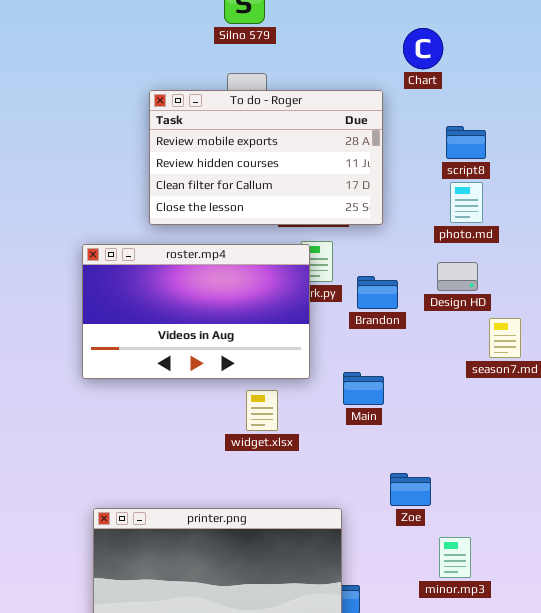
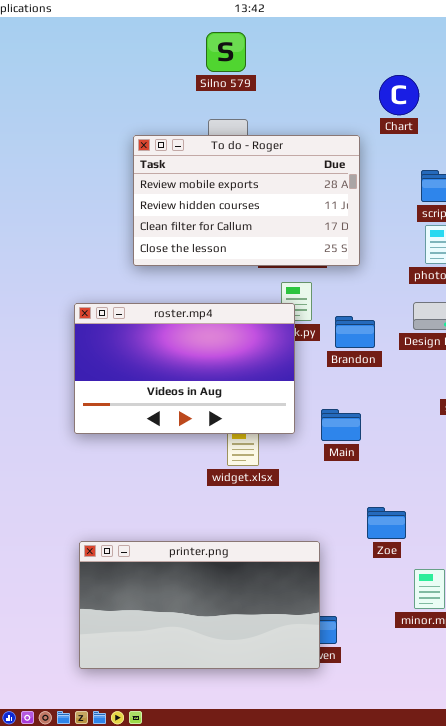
roster.mp4: [82,244,310,379] -> [74,303,295,434], moved

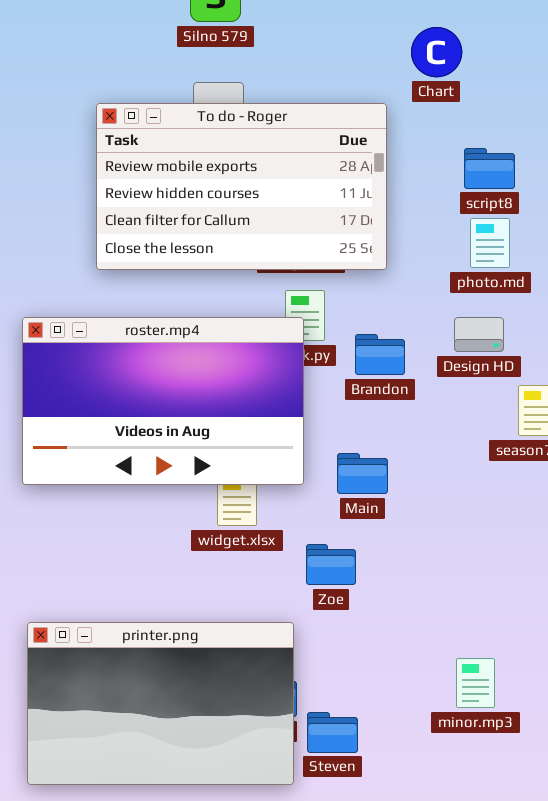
Zoe: [367,507,406,539] -> [306,544,356,585], moved
printer.png: [79,541,320,669] -> [27,622,294,785], resized

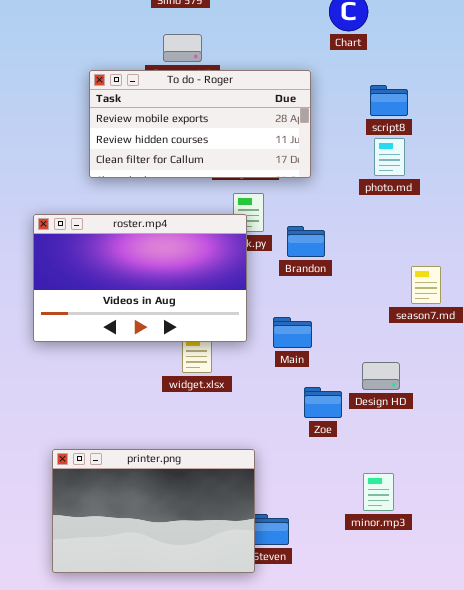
To do - Roger: [96,103,387,270] -> [89,70,311,178], resized
Design HD: [454,317,504,352] -> [362,362,400,390], moved
Zoe: [306,544,356,585] -> [304,387,342,418], moved
printer.png: [27,622,294,785] -> [52,449,255,573], moved

